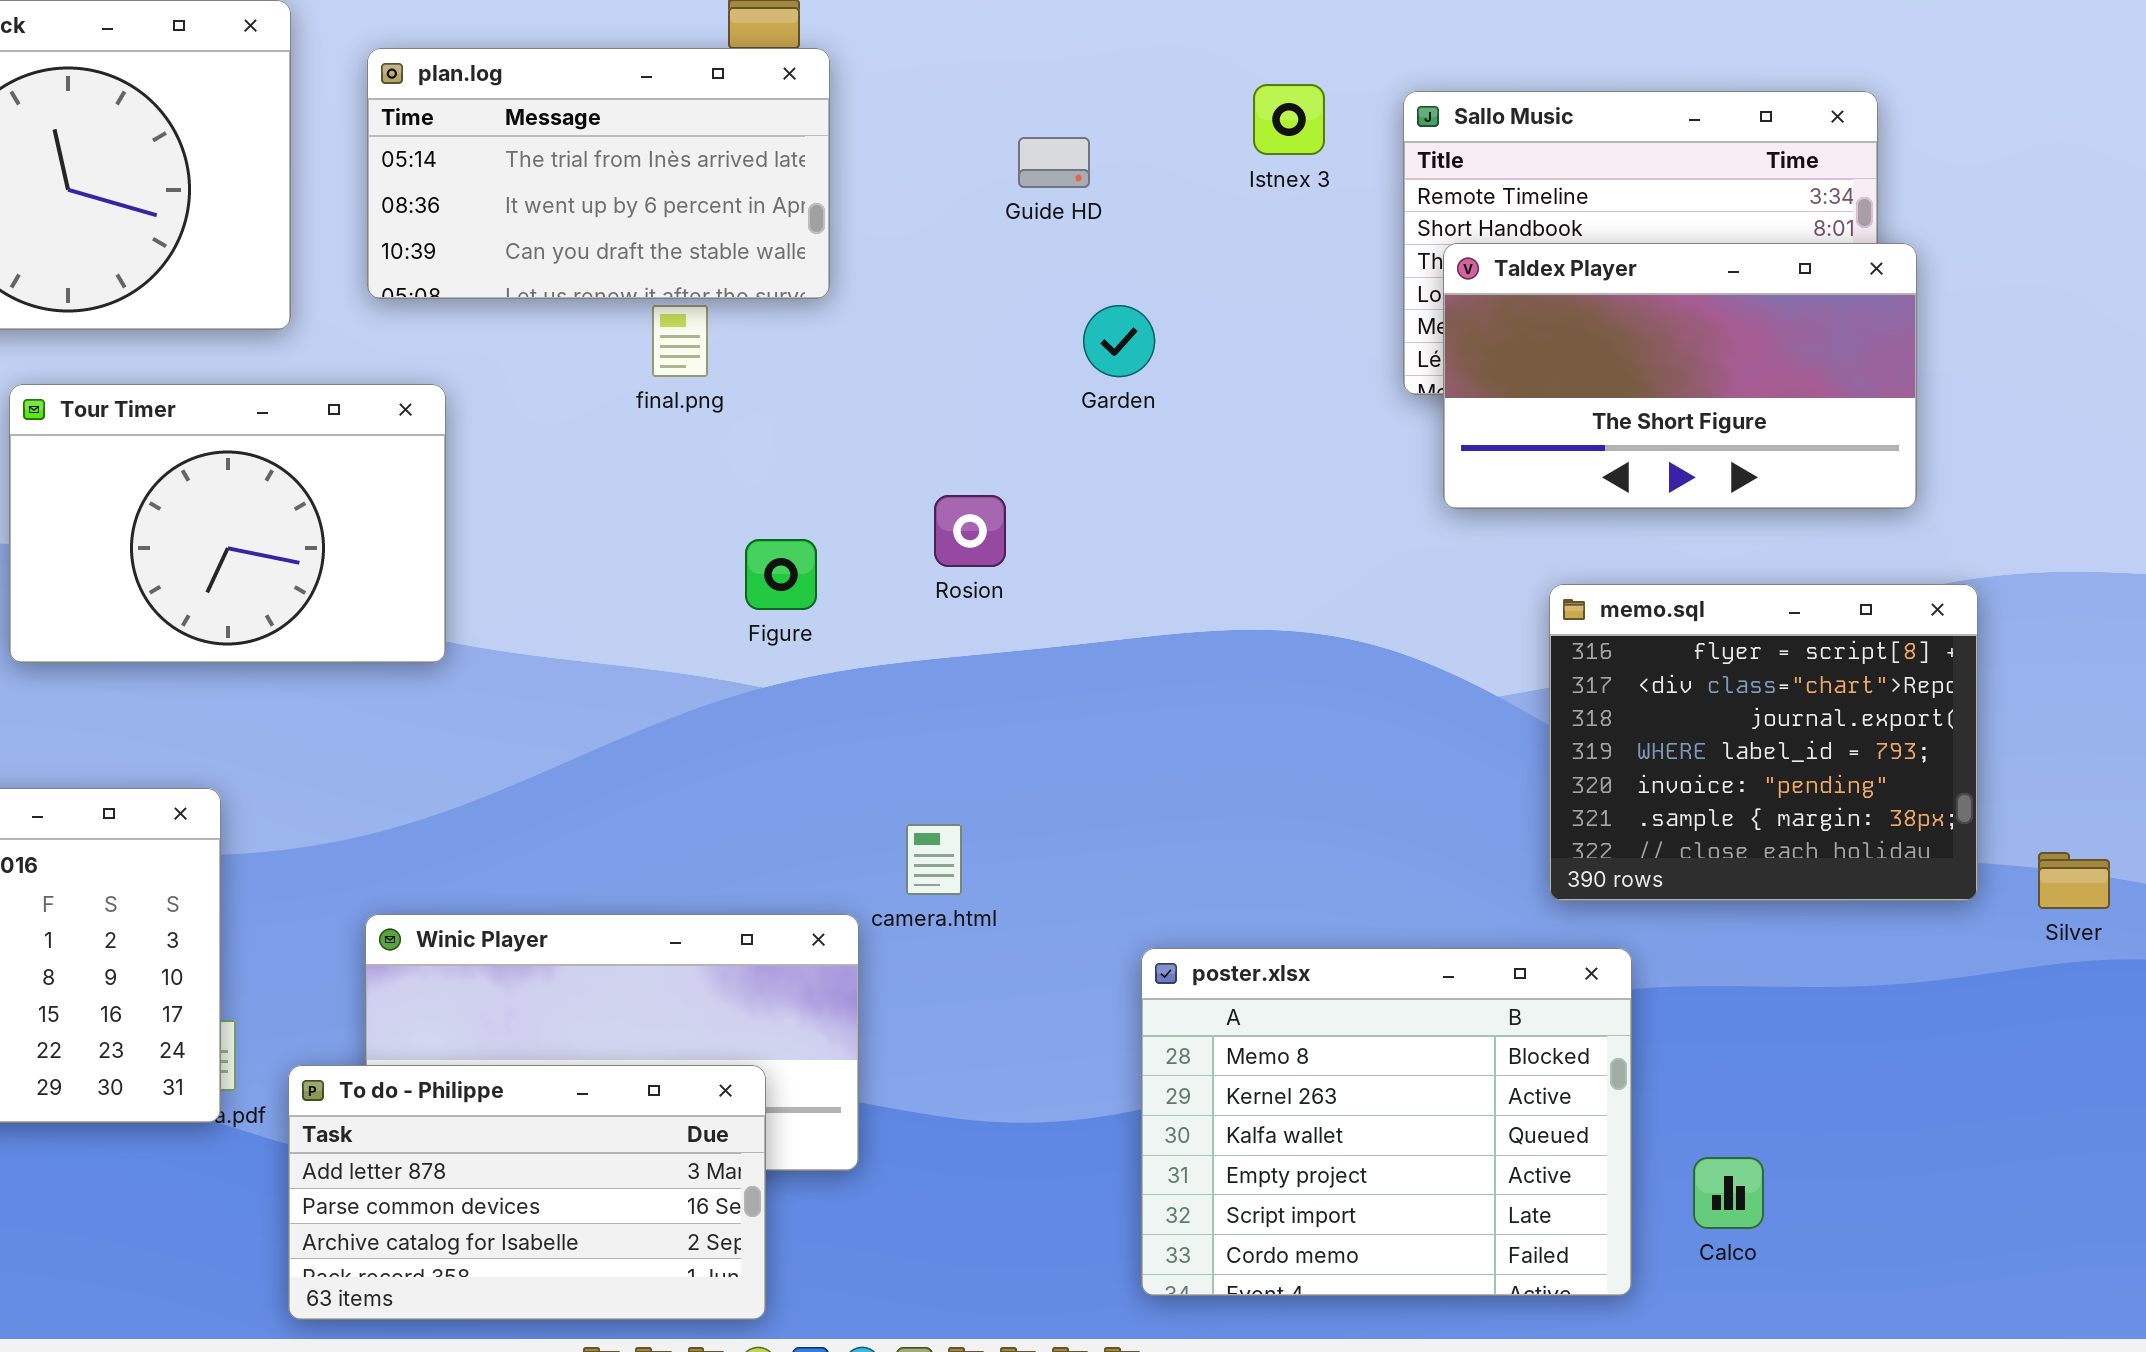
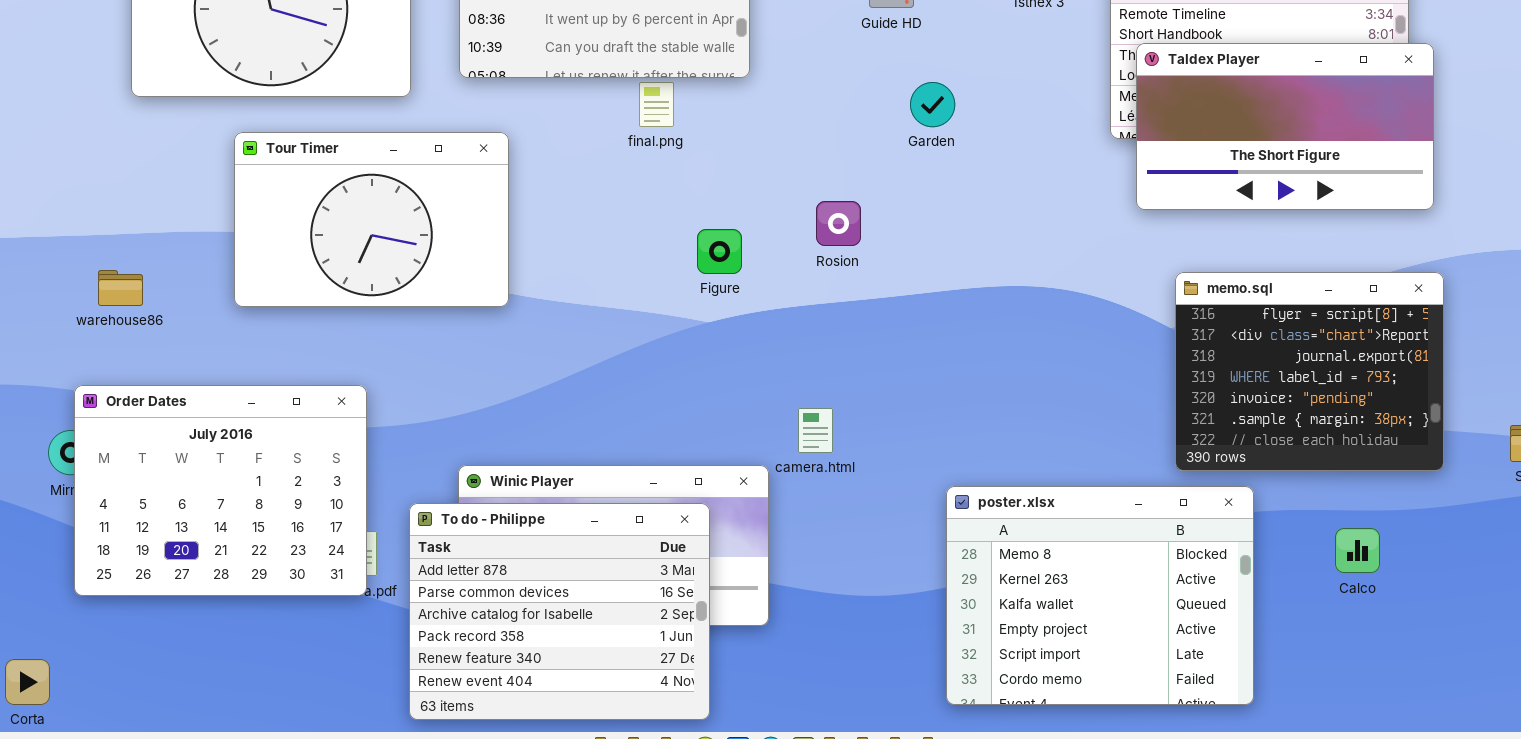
memo.sql: [1549,584,1978,901] -> [1175,272,1444,471], moved
To do - Philippe: [288,1065,766,1320] -> [409,503,710,720], resized
Calco: [1693,1157,1764,1229] -> [1335,528,1380,573], moved

